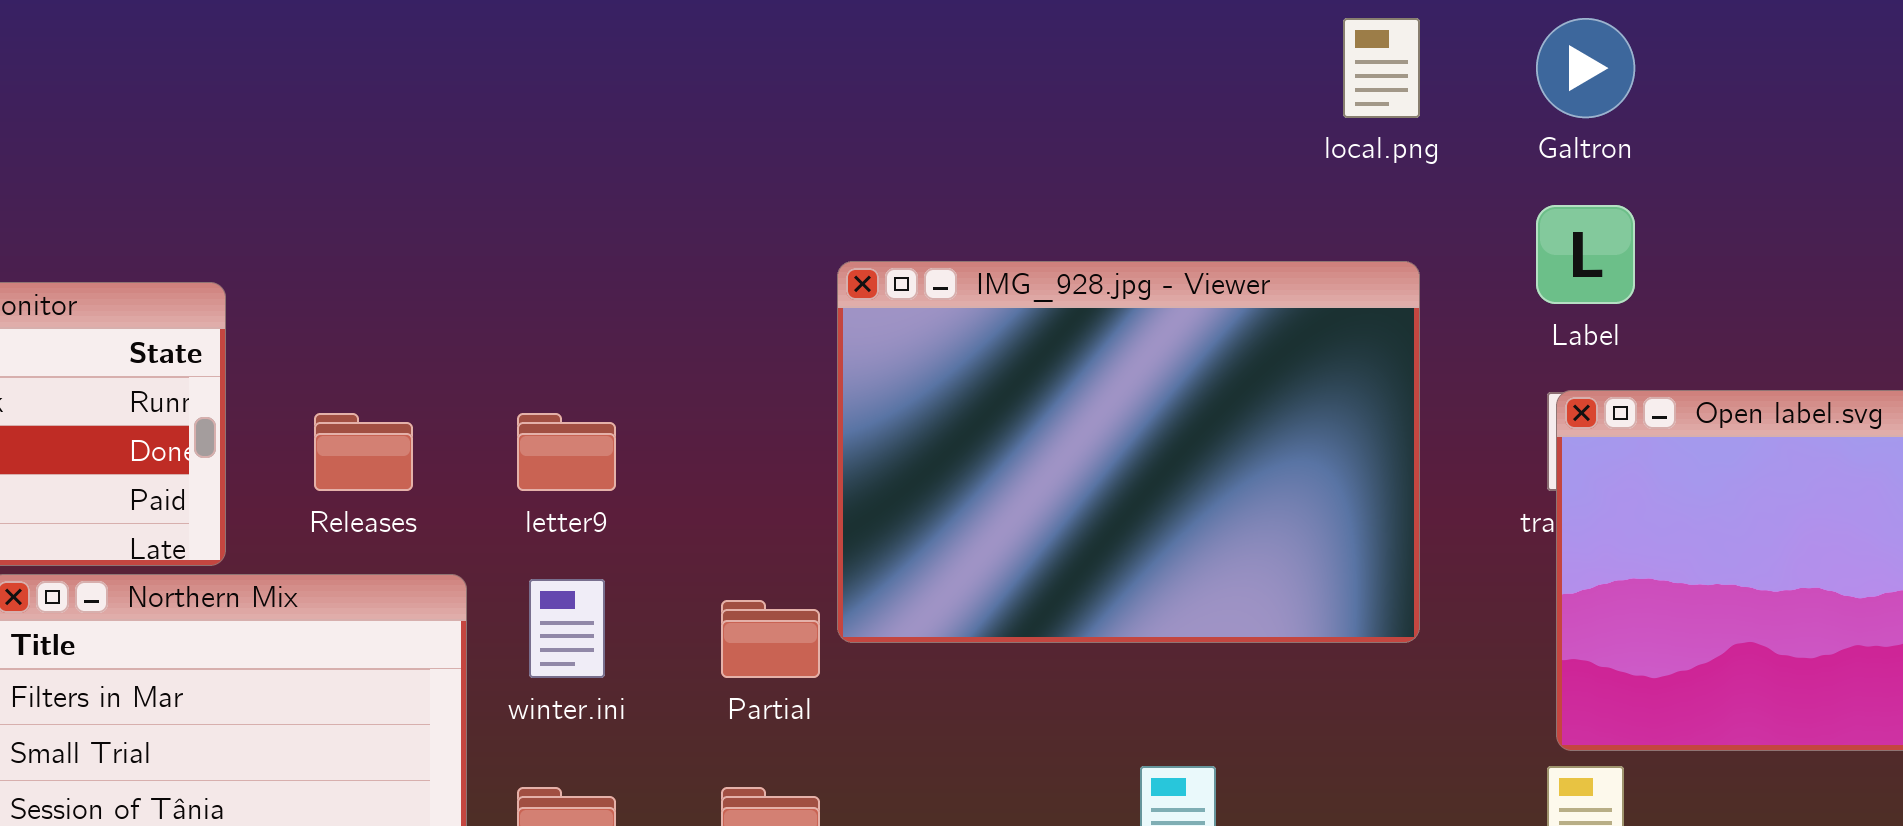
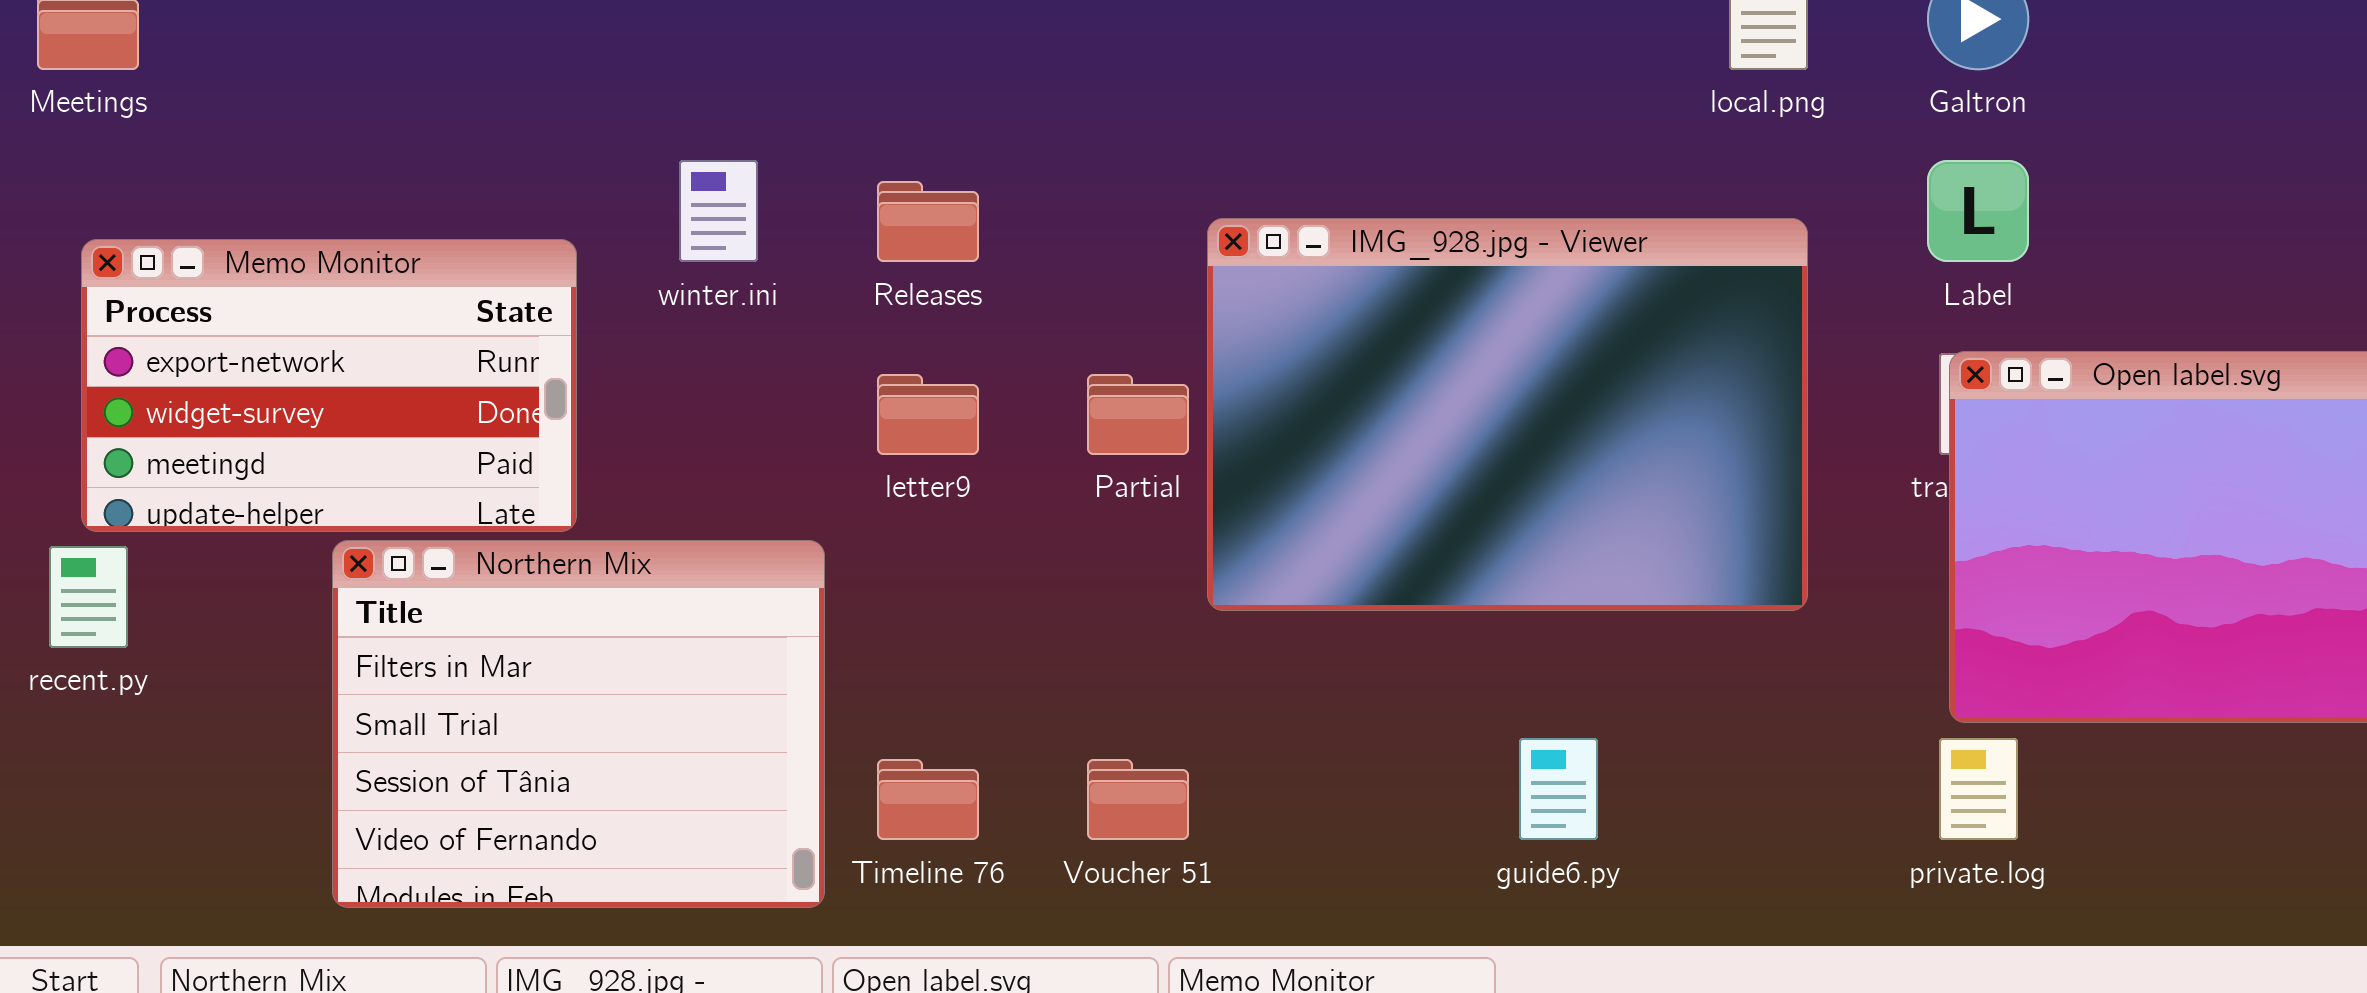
Releases: [314,413,413,491] -> [877,181,979,262], moved
winter.ini: [529,579,605,678] -> [679,160,758,262], moved
Partial: [721,600,820,678] -> [1087,374,1189,455], moved

